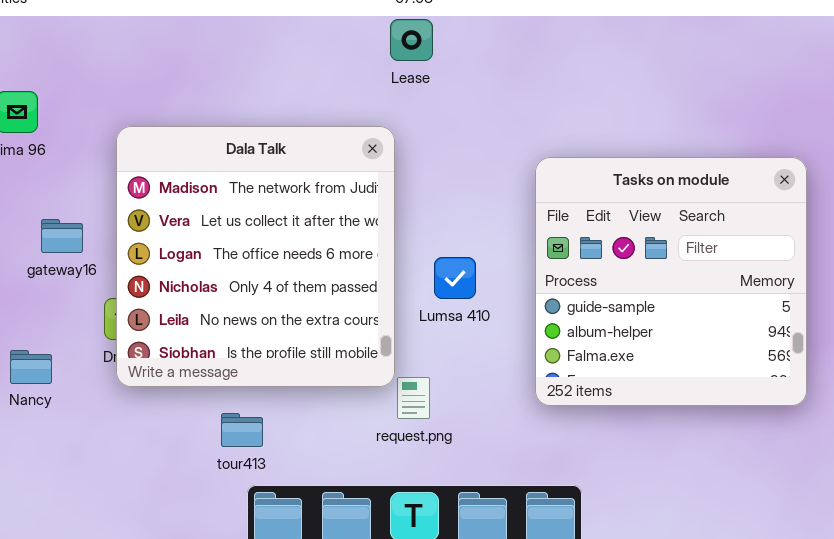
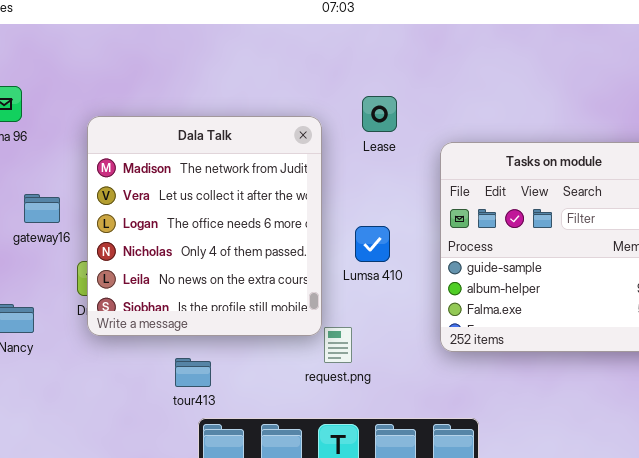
Lease: [390,19,433,61] -> [362,96,397,132], moved

